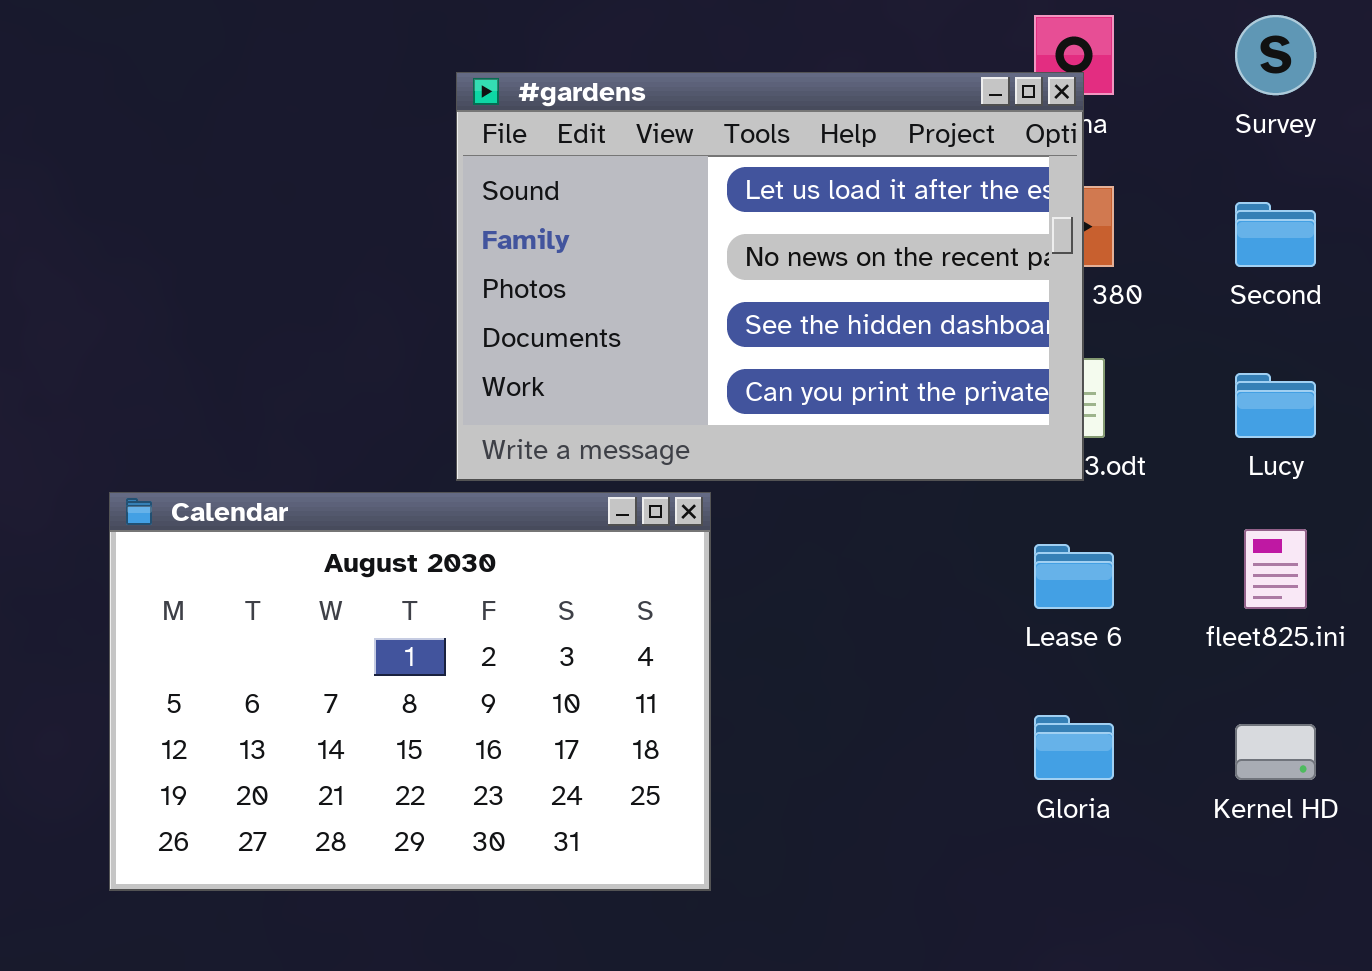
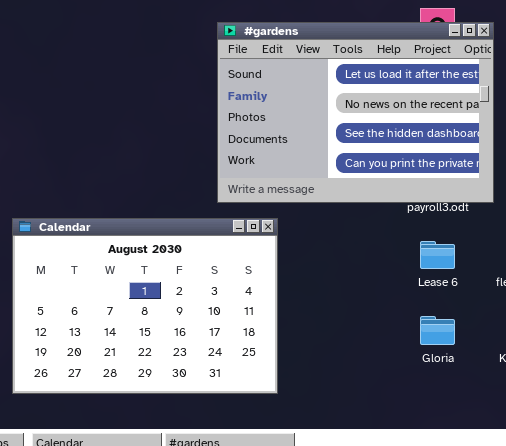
#gardens: [456,72,1084,481] -> [217,22,494,203], moved

